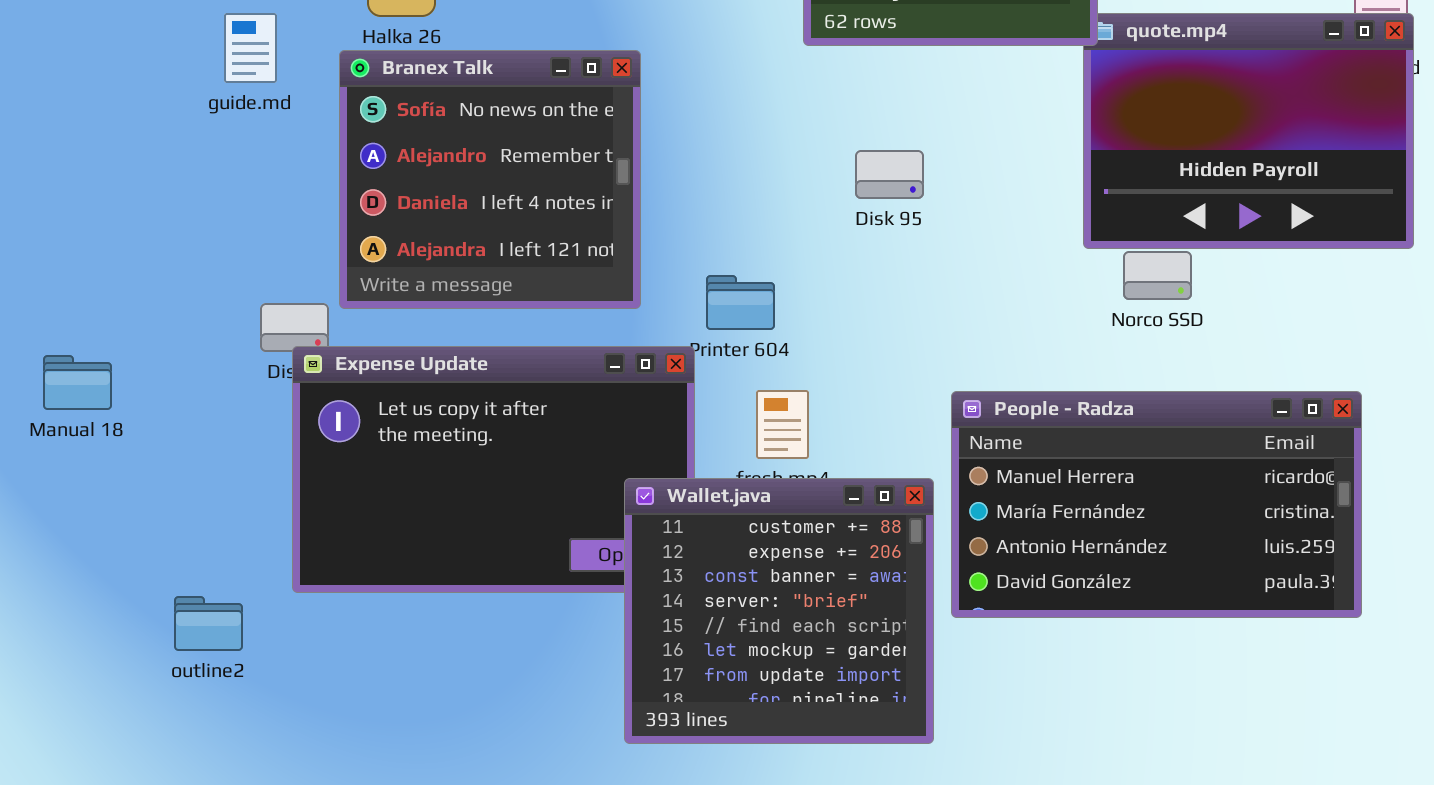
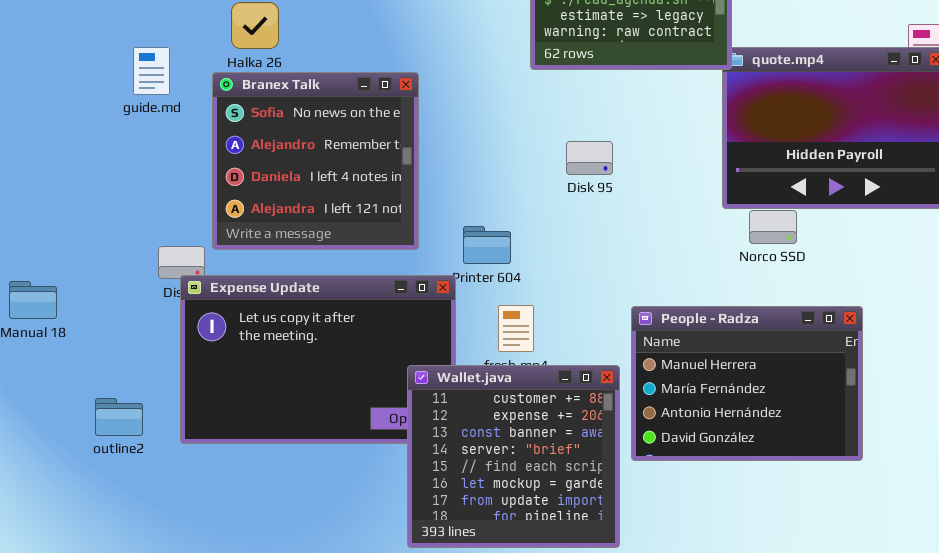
People - Radza: [951,391,1362,618] -> [631,306,863,461], resized
outline2: [174,596,243,651] -> [95,398,143,436], moved

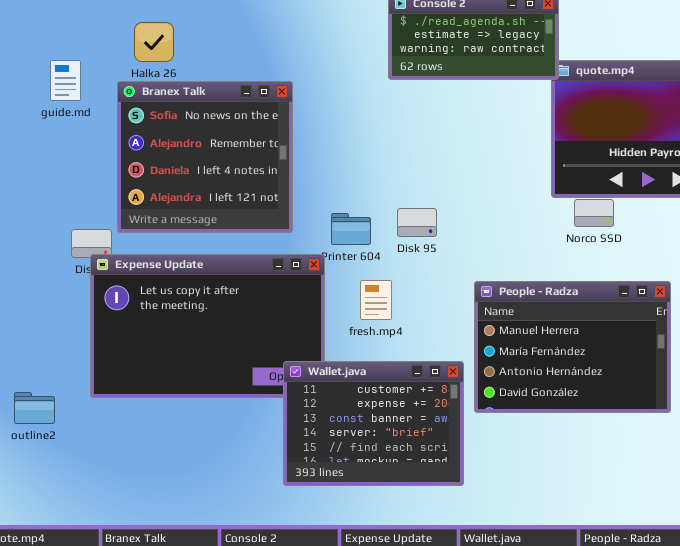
Disk 95: [566,141,613,175] -> [397,208,437,237], moved
Wallet.java: [407,365,620,548] -> [283,361,464,486], resized
outline2: [95,398,143,436] -> [14,392,55,424], moved

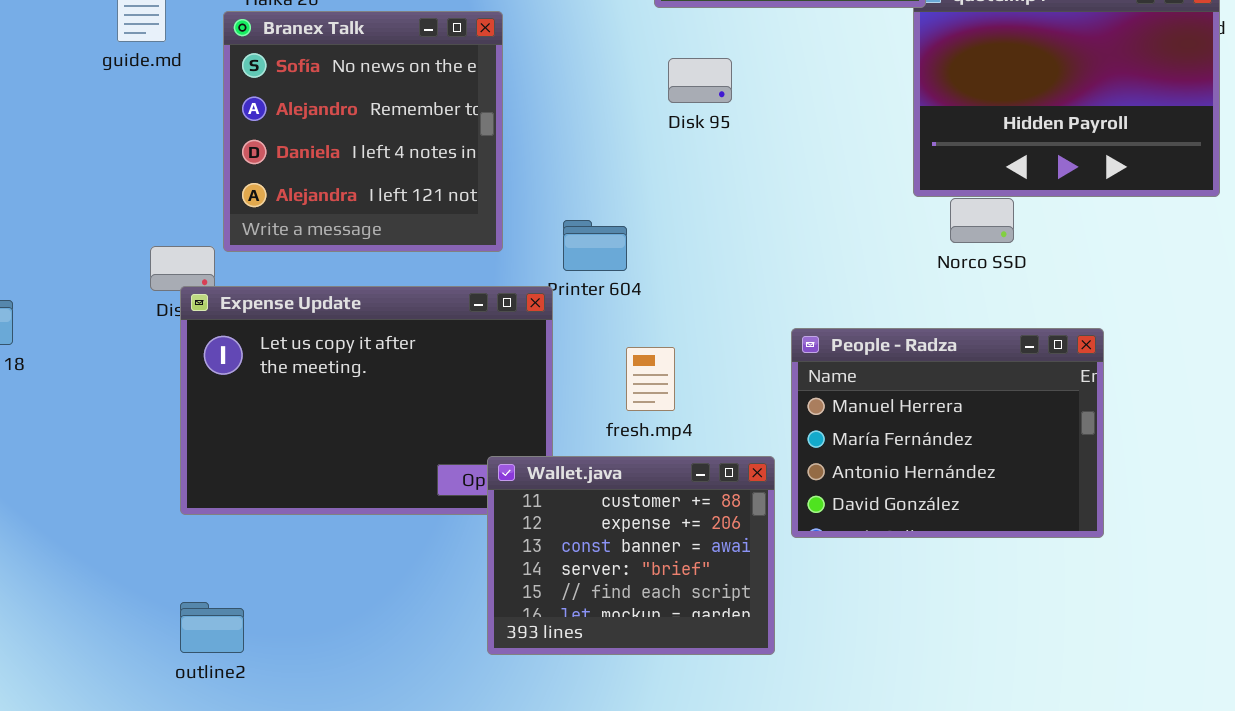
Disk 95: [397,208,437,237] -> [668,58,732,103], moved
fresh.mp4: [360,280,392,320] -> [626,347,675,411], moved
outline2: [14,392,55,424] -> [180,602,244,653], moved

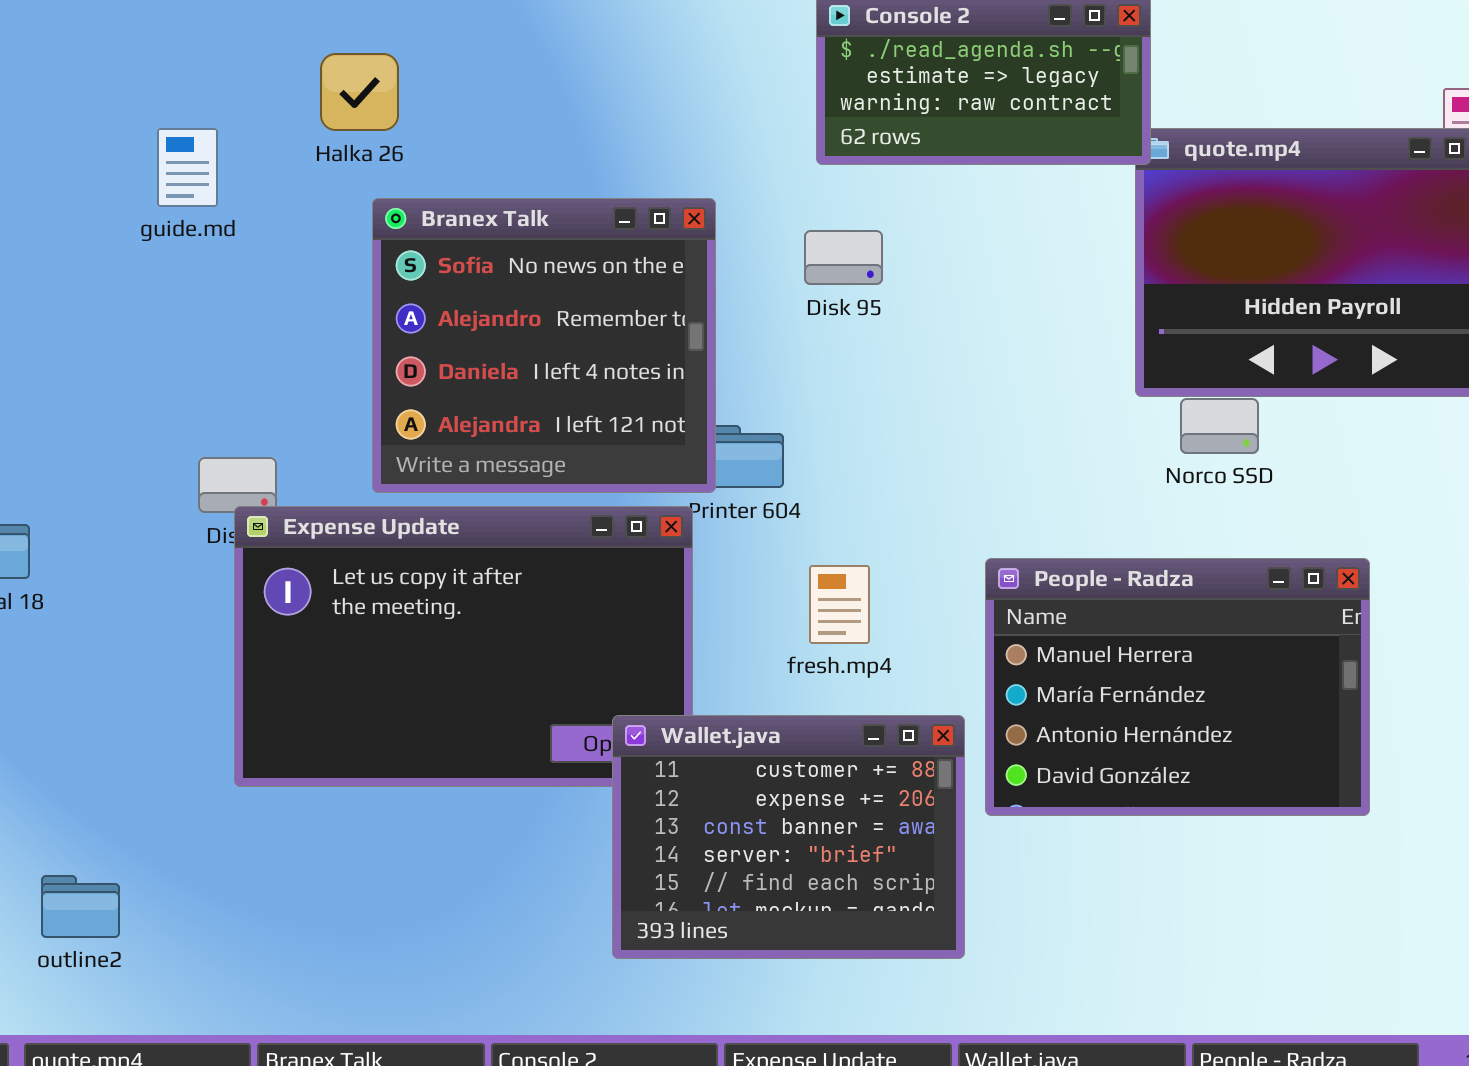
Branex Talk: [223,11,503,252] -> [372,198,716,493], moved
Disk 95: [668,58,732,103] -> [804,230,883,285], moved
fresh.mp4: [626,347,675,411] -> [809,565,870,644], moved
outline2: [180,602,244,653] -> [41,875,120,938], moved

